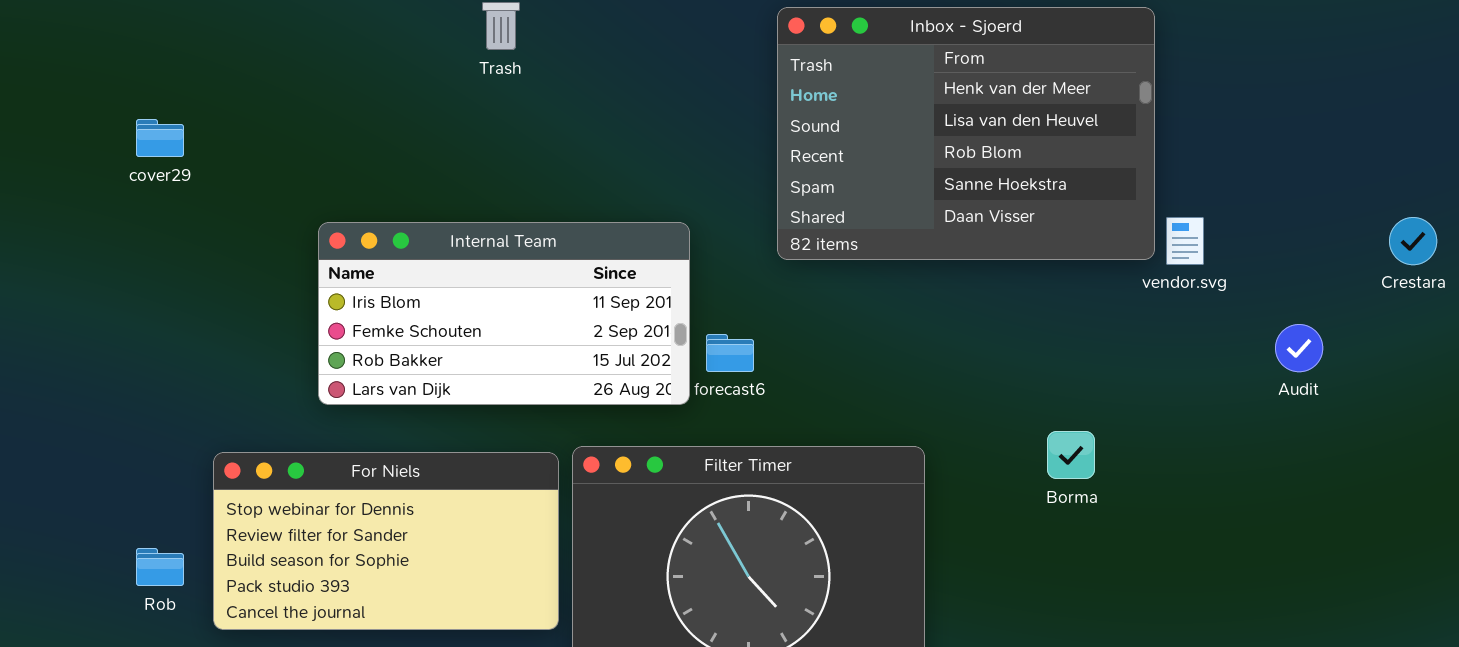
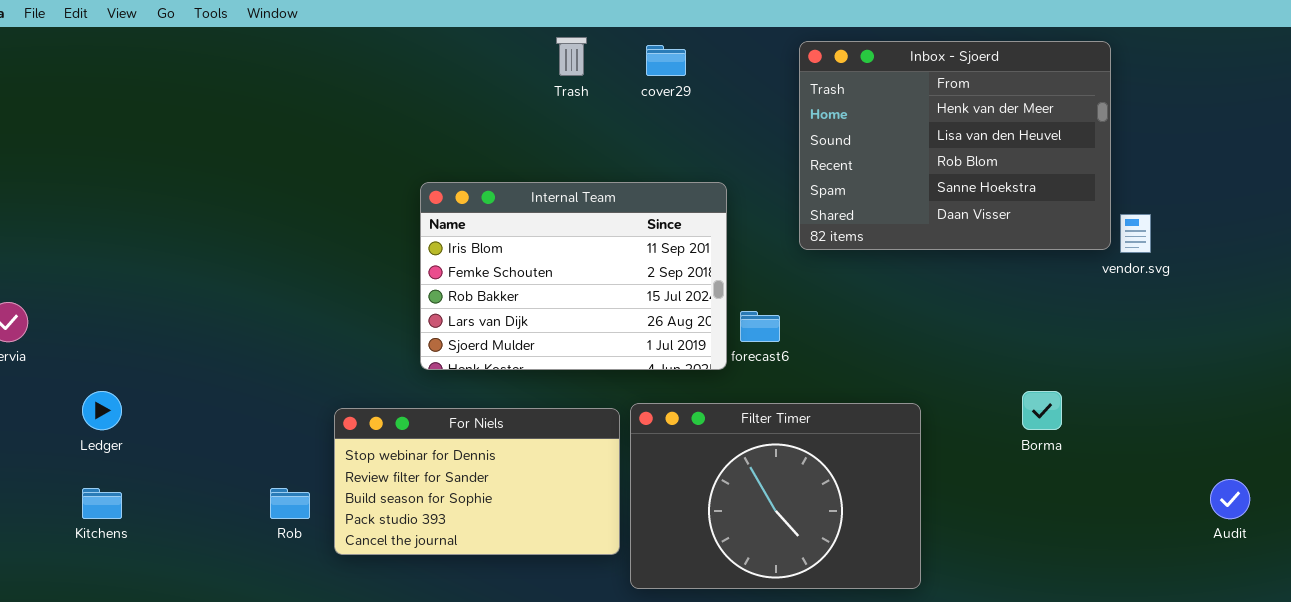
cover29: [136,119,184,157] -> [646,45,686,76], moved
Internal Team: [318,222,690,405] -> [420,182,727,370], resized
Audit: [1275,324,1323,372] -> [1210,479,1250,519], moved

